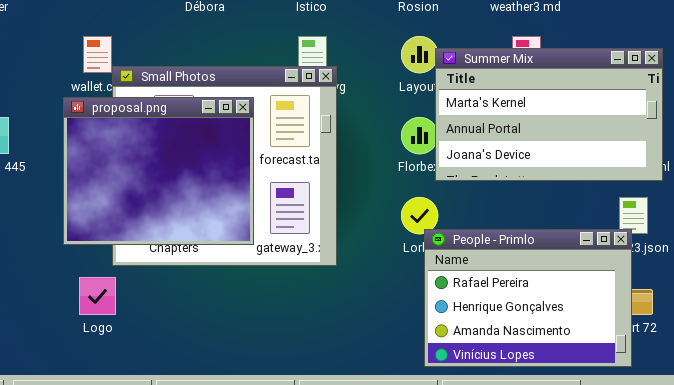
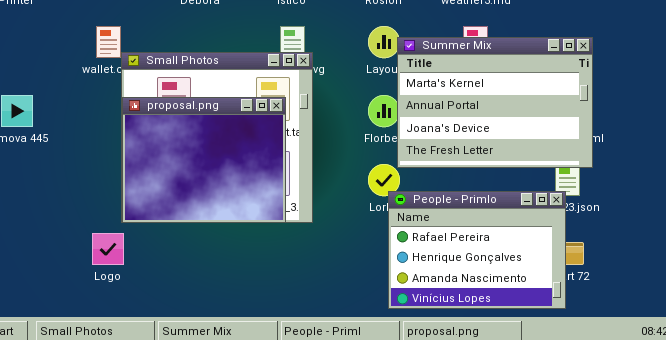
Summer Mix: [435,48,663,181] -> [397,37,593,168], resized
proposal.png: [63,97,254,245] -> [122,97,286,223], moved

